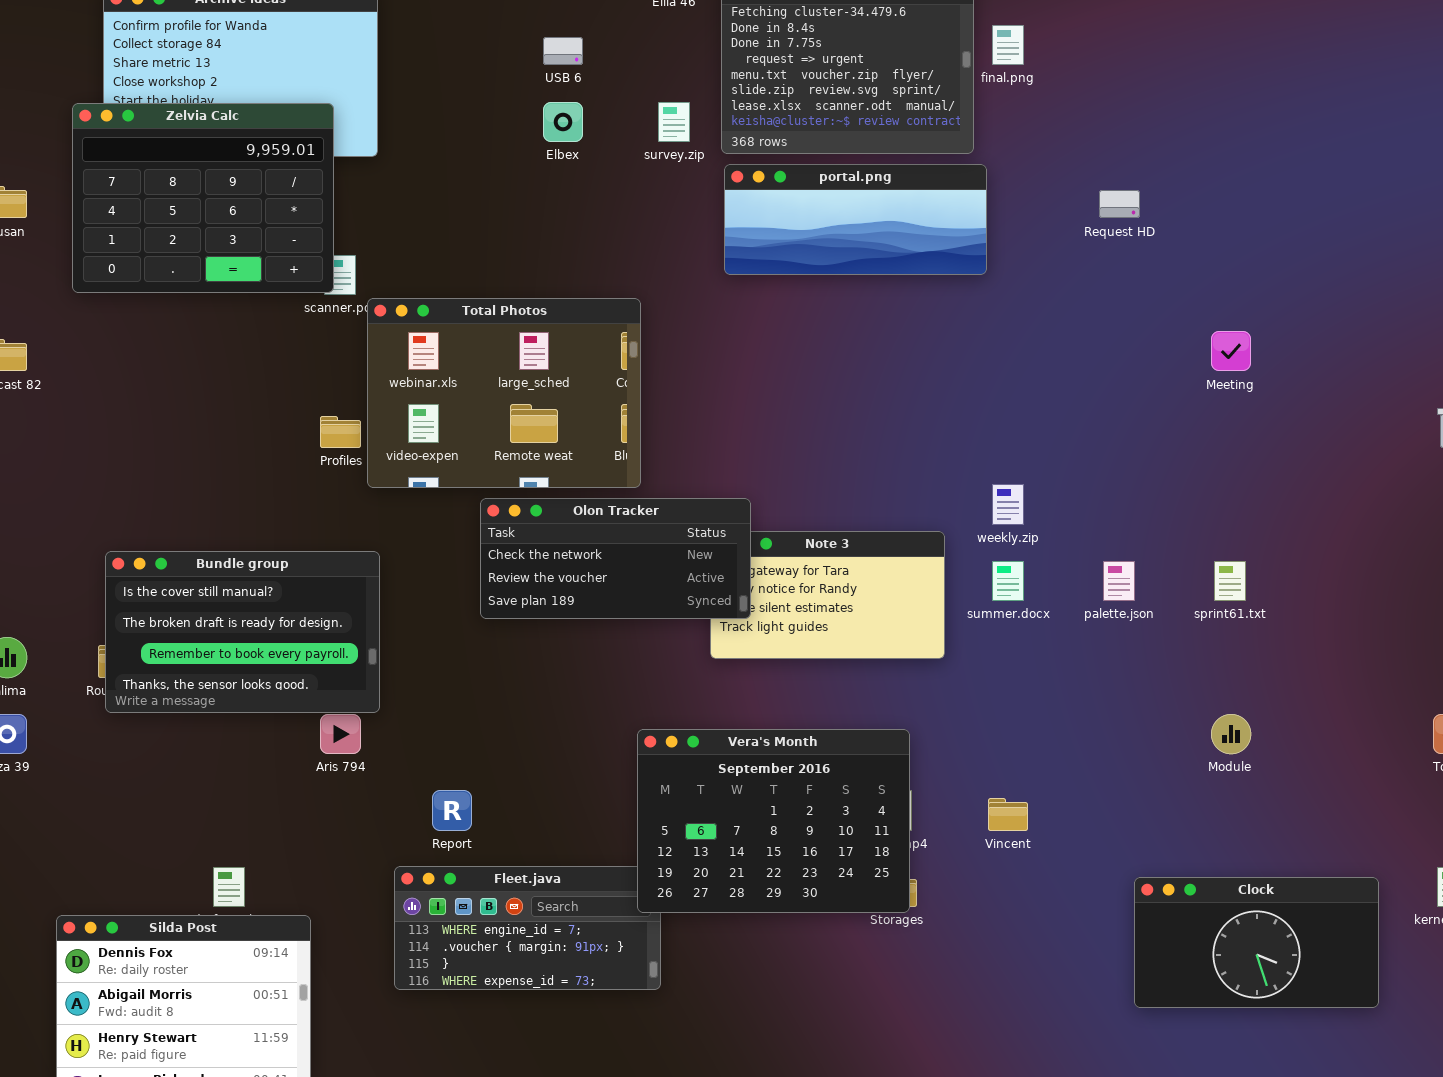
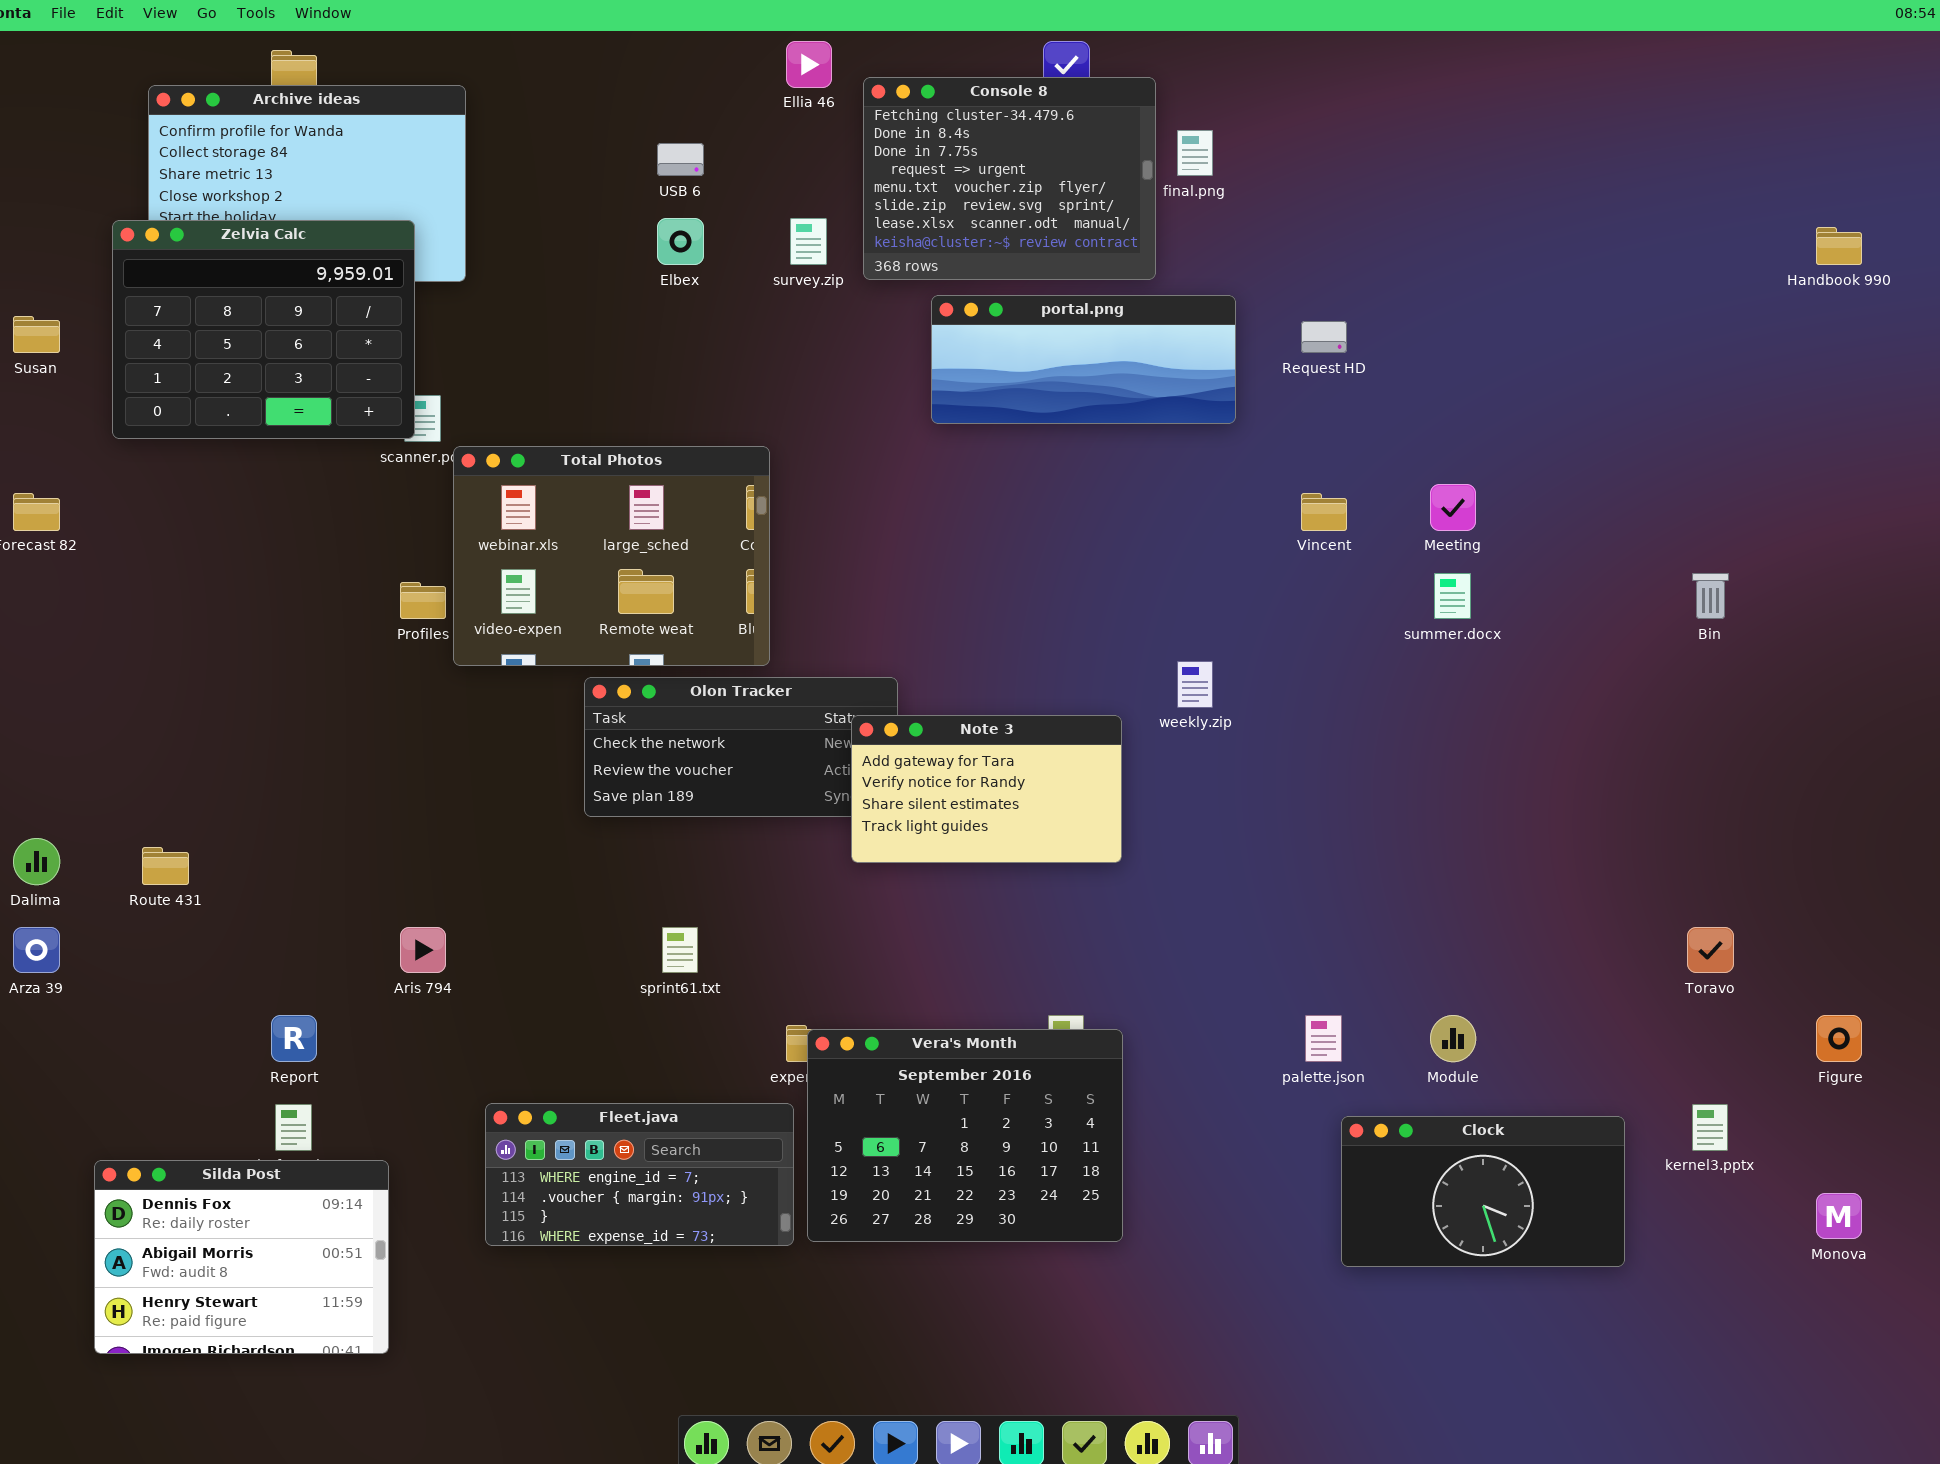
portal.png: [724,164,987,275] -> [931,295,1236,424], moved
Note 3: [710,531,945,659] -> [851,715,1122,863], raised
Bundle group: [105,551,380,713] -> none, closed
summer.docx: [992,561,1024,601] -> [1434,573,1471,619], moved
palette.json: [1103,561,1135,601] -> [1305,1015,1342,1062], moved
sprint61.txt: [1214,561,1246,601] -> [662,927,698,973], moved
Module: [1211,714,1251,754] -> [1430,1015,1476,1062], moved
Vera's Month: [637,729,910,913] -> [807,1029,1123,1242], moved
Report: [432,790,472,831] -> [271,1015,317,1062], moved
Vincent: [988,798,1028,831] -> [1301,493,1347,531], moved

